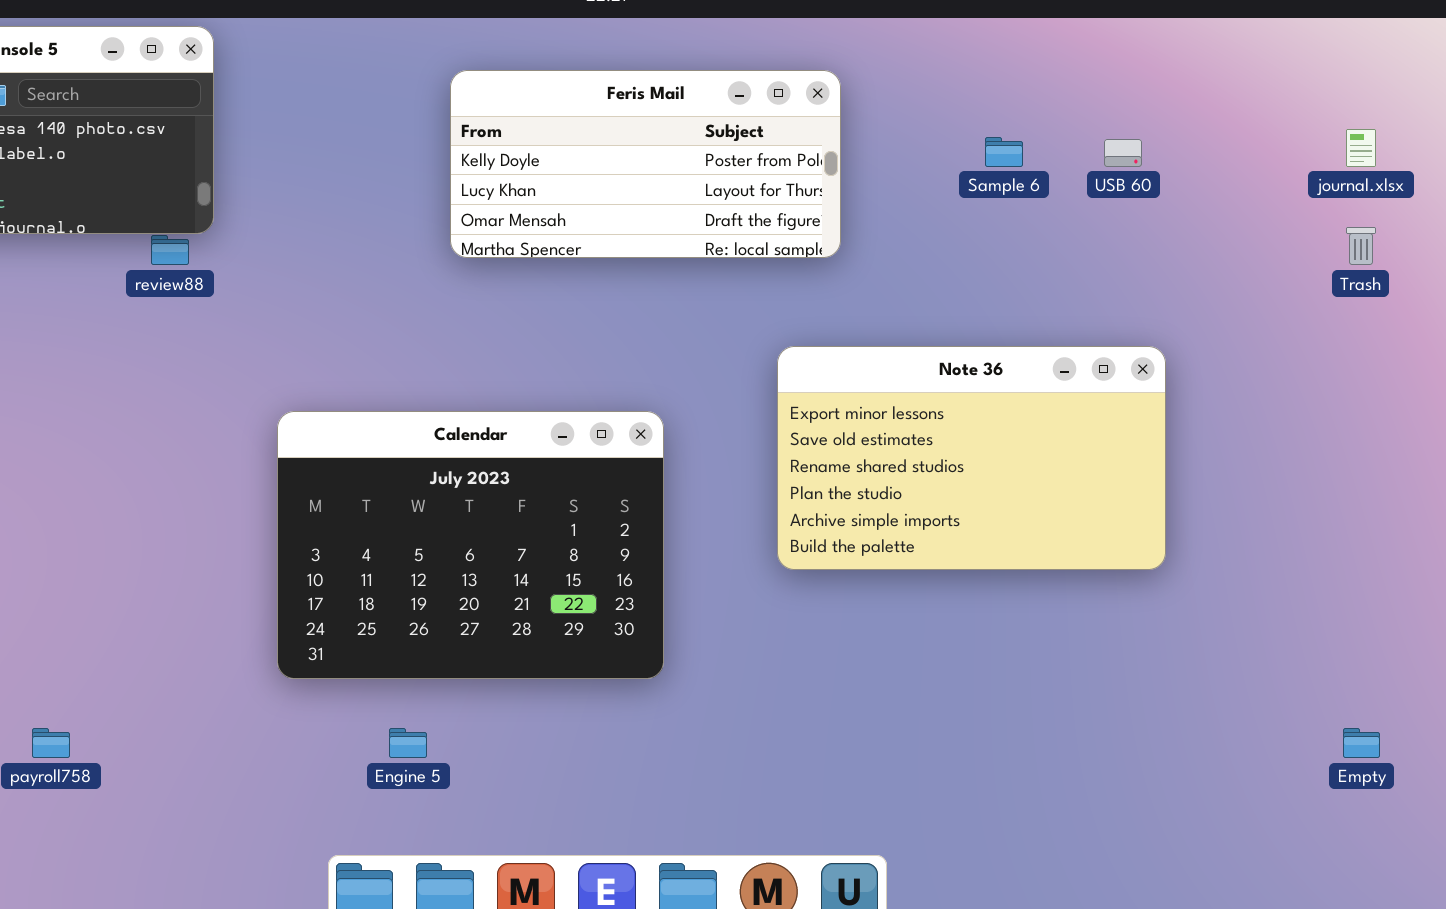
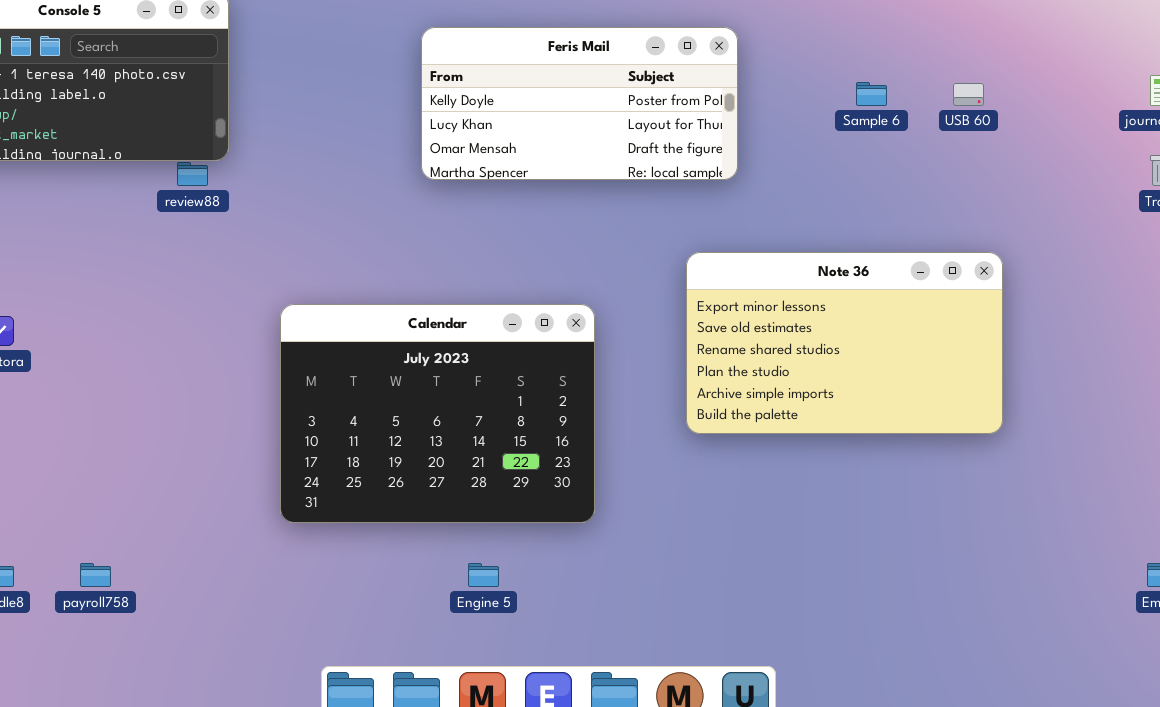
Engine 5: [389,728,427,758] -> [468,563,499,587], moved

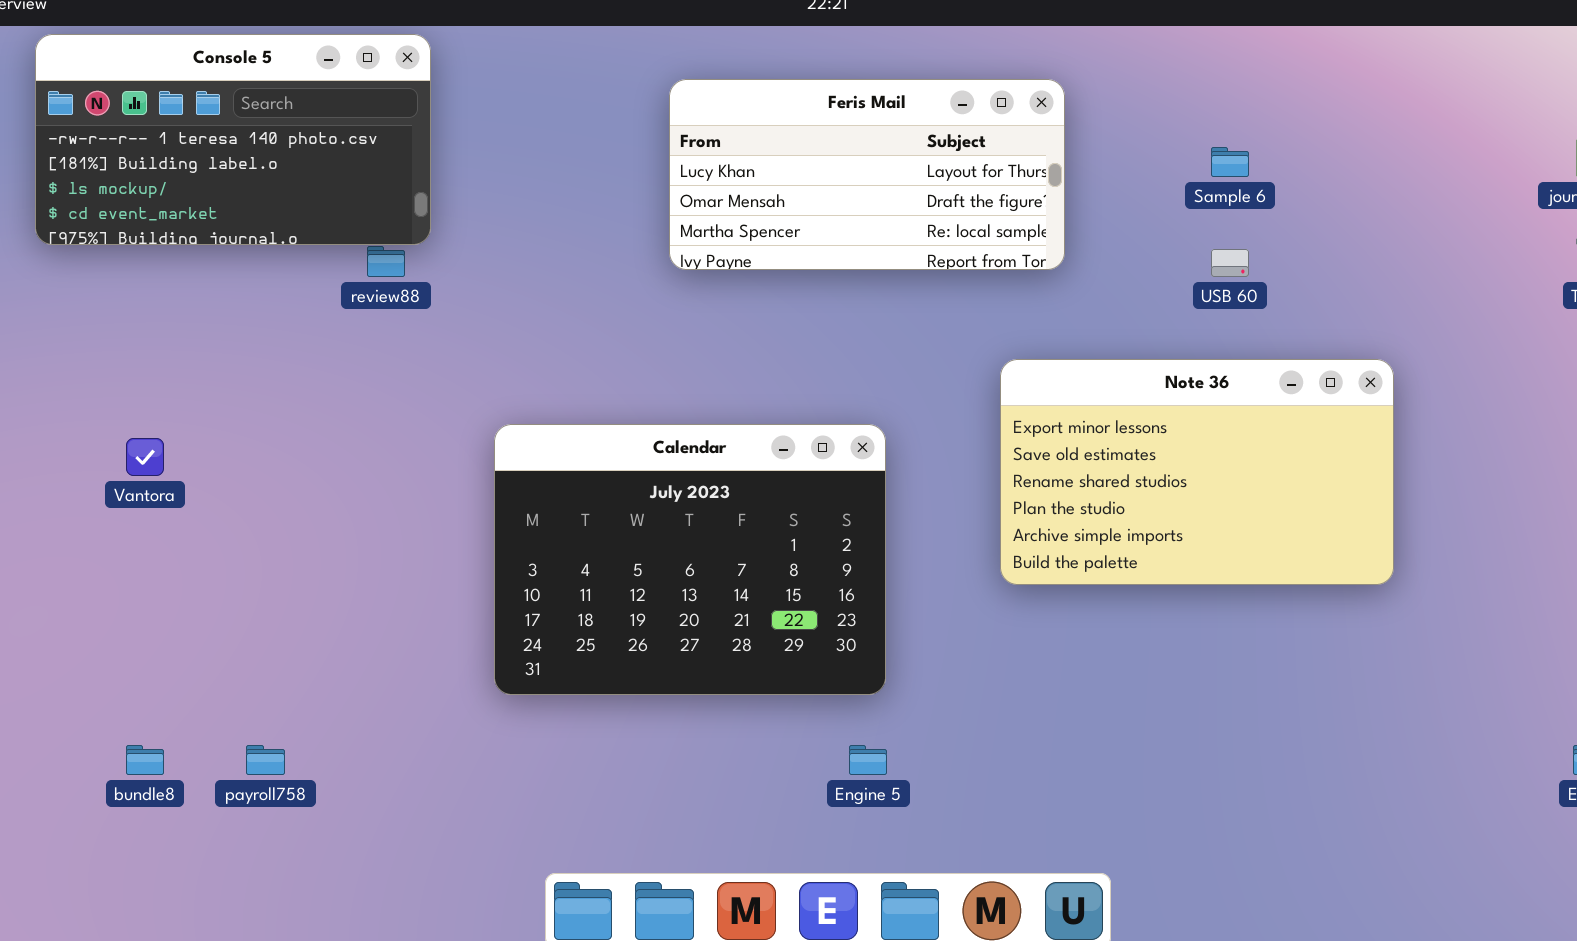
Feris Mail: [421,27,738,180] -> [669,79,1065,270], scrolled down 1 row
USB 60: [953,83,984,106] -> [1211,249,1249,277], moved
Engine 5: [468,563,499,587] -> [849,745,887,775], moved

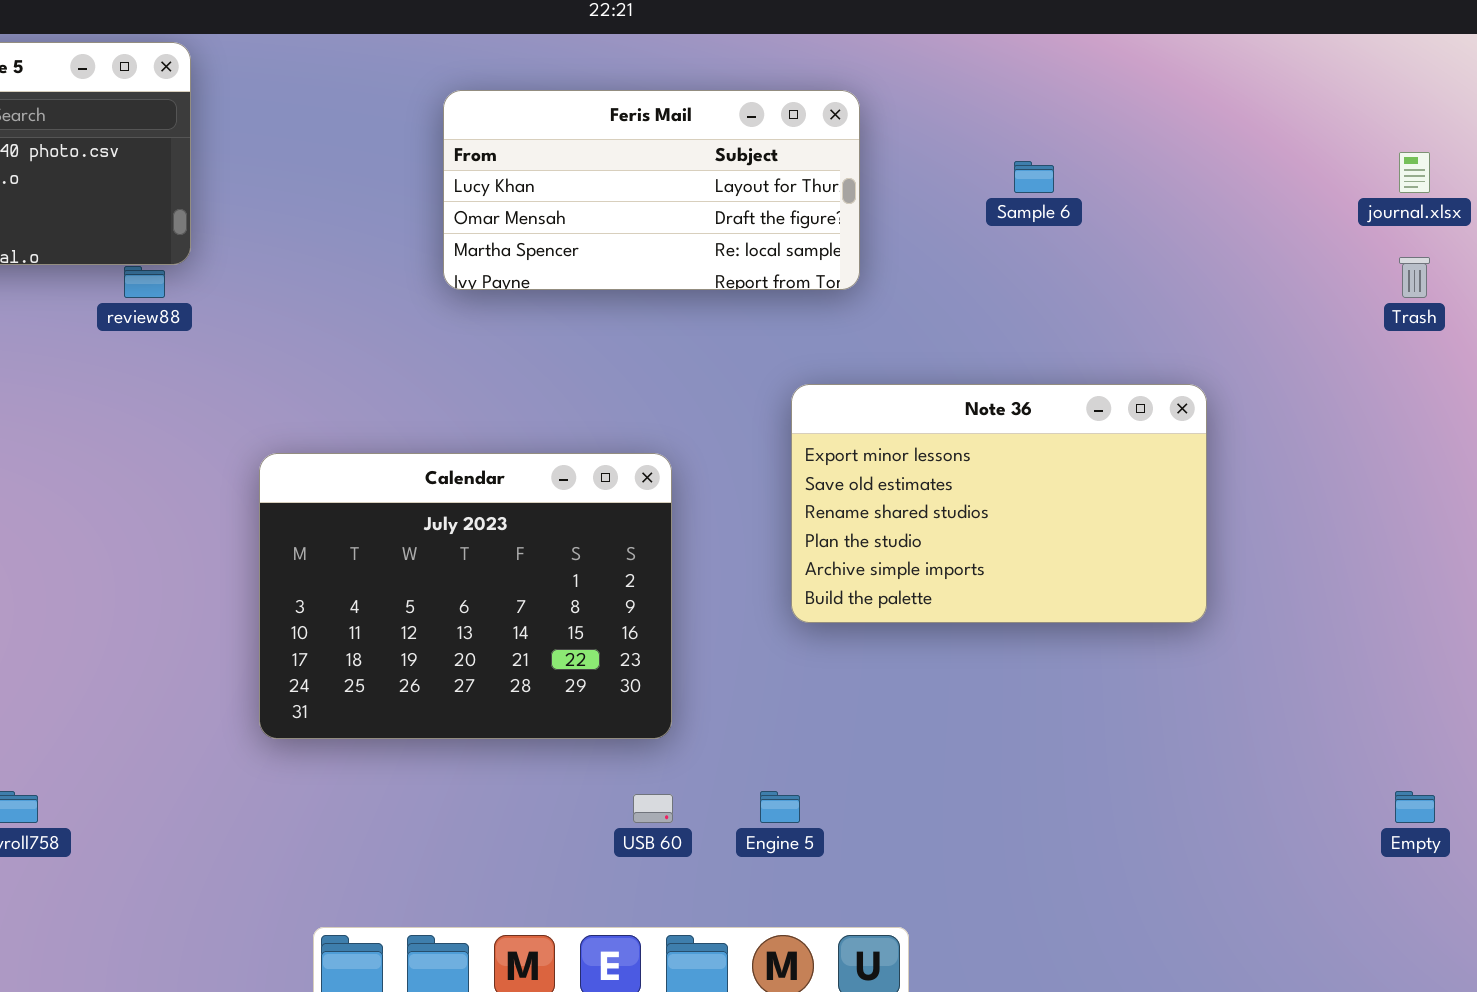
USB 60: [1211,249,1249,277] -> [633,794,673,823], moved
Engine 5: [849,745,887,775] -> [760,791,800,823], moved

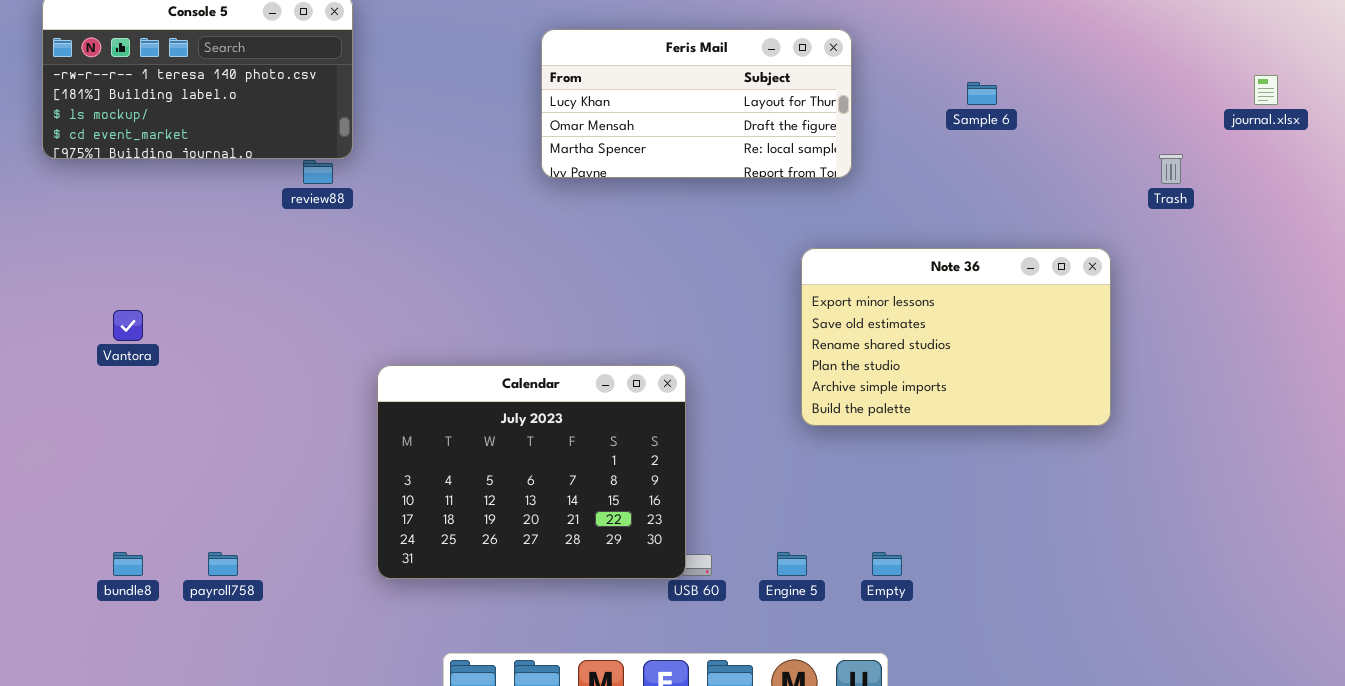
Trash: [1399,257,1430,298] -> [1159,154,1183,184], moved
Calendar: [259,453,672,739] -> [377,365,686,579], moved
Empty: [1395,791,1435,823] -> [872,552,902,576], moved

